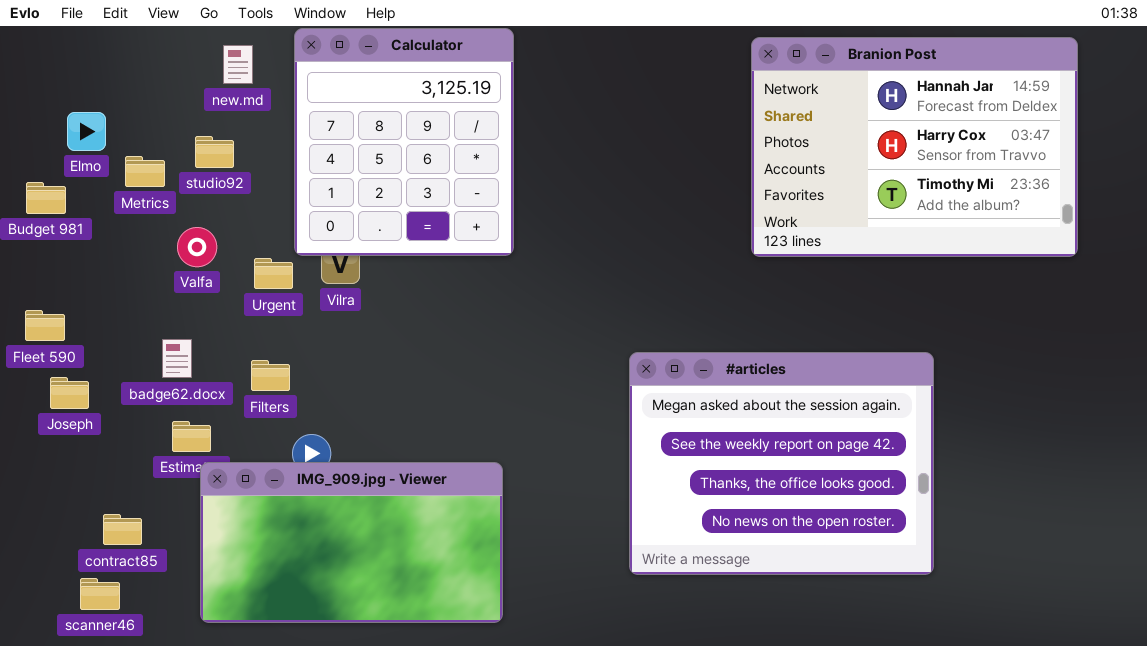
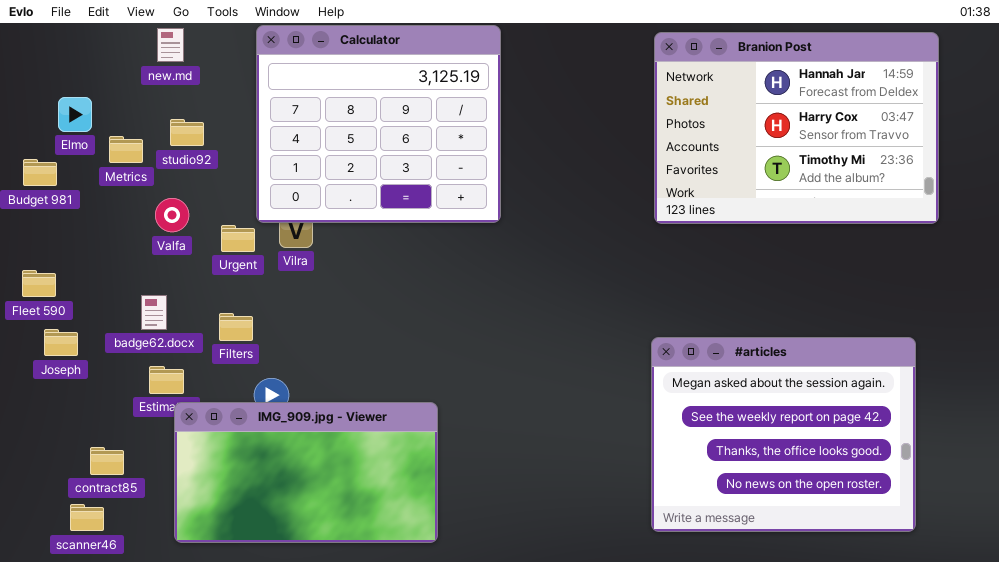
Calculator: [294,28,514,256] -> [256,25,501,223], resized
new.md: [223,45,253,84] -> [157,28,184,62], moved
#articles: [629,352,934,575] -> [651,337,916,532], moved

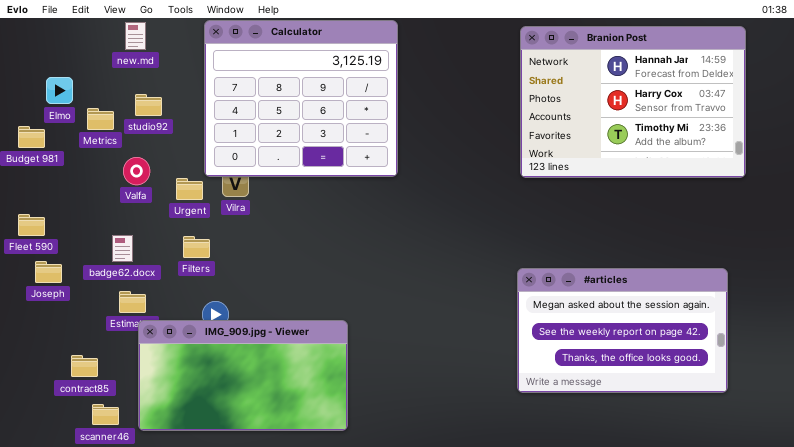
Filters: [219,313,253,341] -> [183,236,210,258], moved
#articles: [651,337,916,532] -> [517,268,728,393], resized
scanner46: [70,504,104,531] -> [92,404,119,425], moved

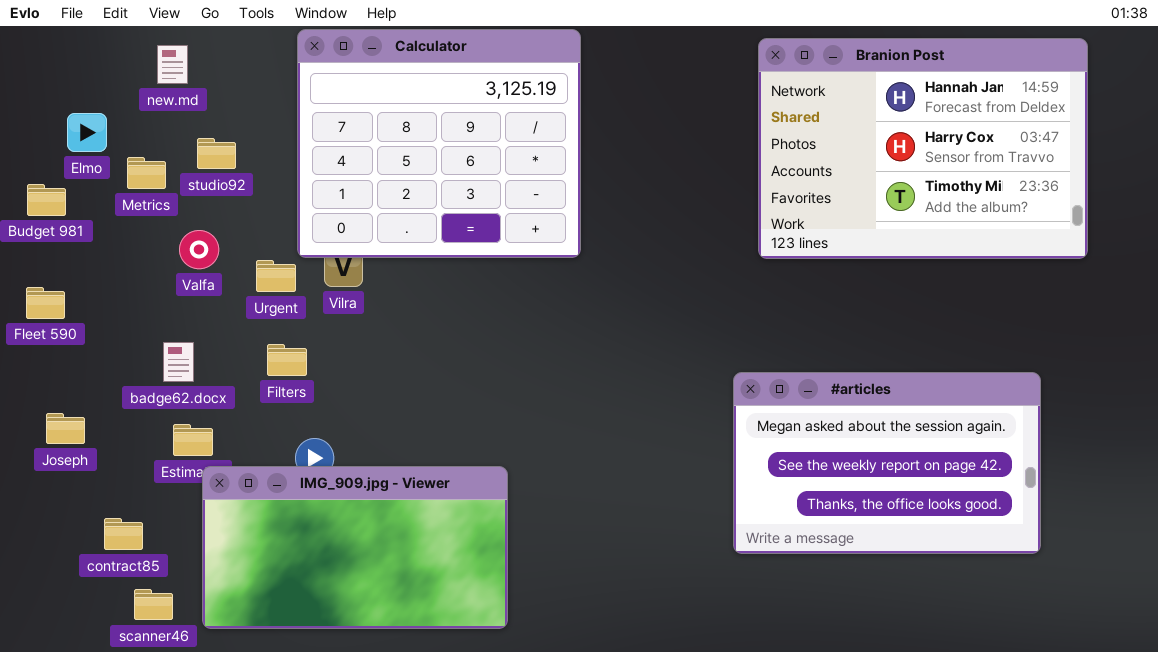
new.md: [125,22,146,50] -> [157,45,188,84], moved
Fleet 590: [18,214,45,236] -> [26,287,65,319], moved
Joseph: [35,261,62,283] -> [46,413,85,444], moved
#articles: [517,268,728,393] -> [733,372,1041,554], moved

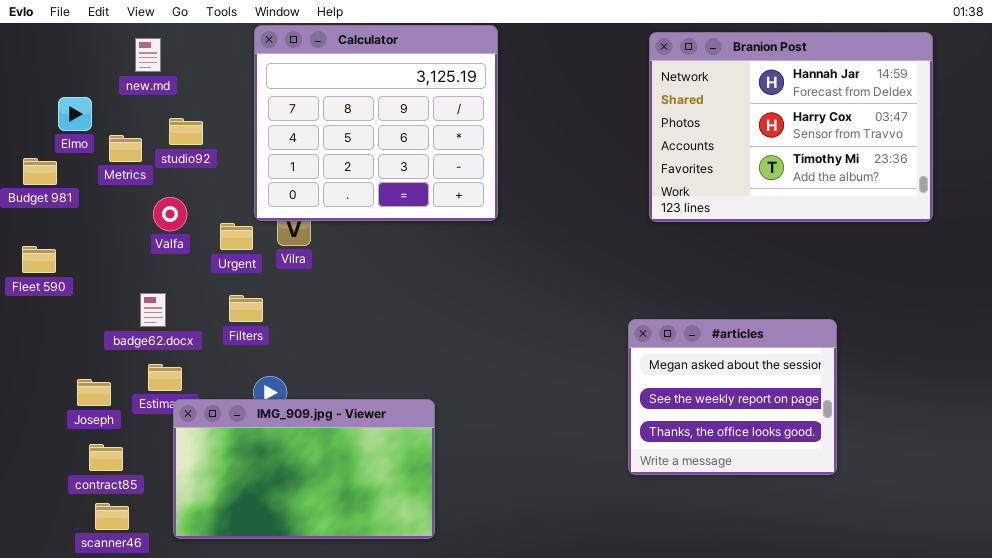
#articles: [733,372,1041,554] -> [628,319,837,475], resized
Joseph: [46,413,85,444] -> [77,379,111,406], moved
scanner46: [134,589,173,620] -> [95,503,129,530], moved

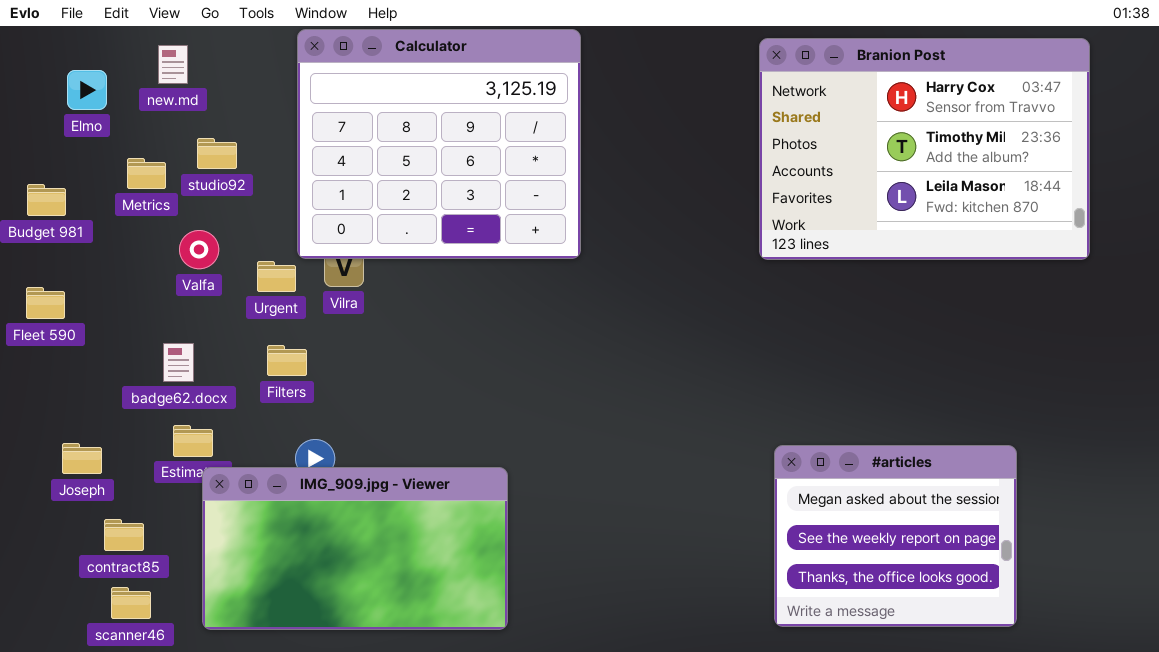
Branion Post: [649,32,933,222] -> [759,38,1090,260], scrolled down 1 row
Elmo: [58,97,92,131] -> [67,70,107,110], moved
#articles: [628,319,837,475] -> [774,445,1017,627], moved
Joseph: [77,379,111,406] -> [62,443,102,474], moved

